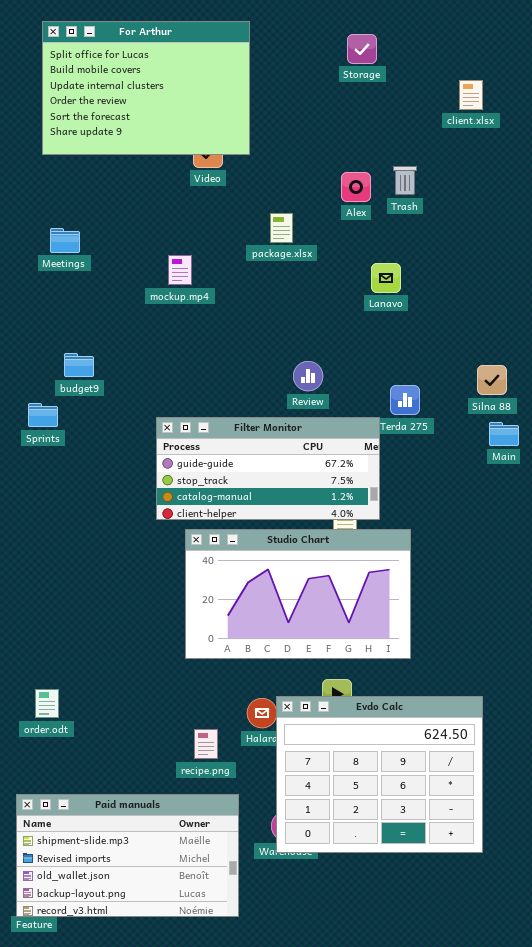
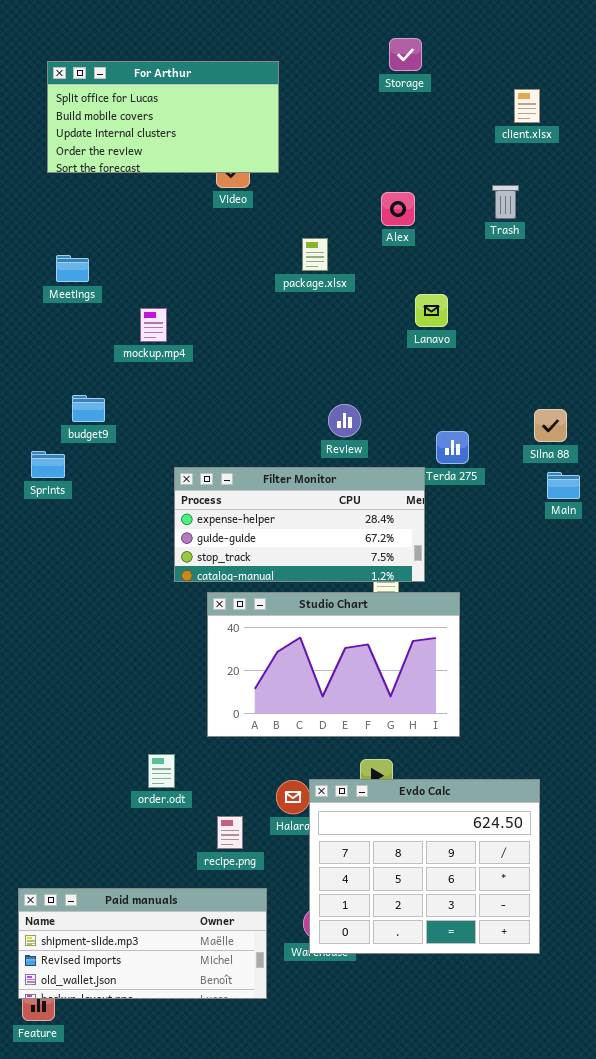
For Arthur: [42,21,250,155] -> [47,61,279,173], resized
Trash: [393,166,417,195] -> [492,185,519,219], moved
mockup.mp4: [168,255,192,285] -> [140,308,167,342], moved
Filter Monitor: [156,417,380,520] -> [174,467,425,582], scrolled up 1 row
order.odt: [35,689,59,718] -> [148,754,175,788], moved
Paid manuals: [16,794,239,917] -> [18,888,267,999], resized

